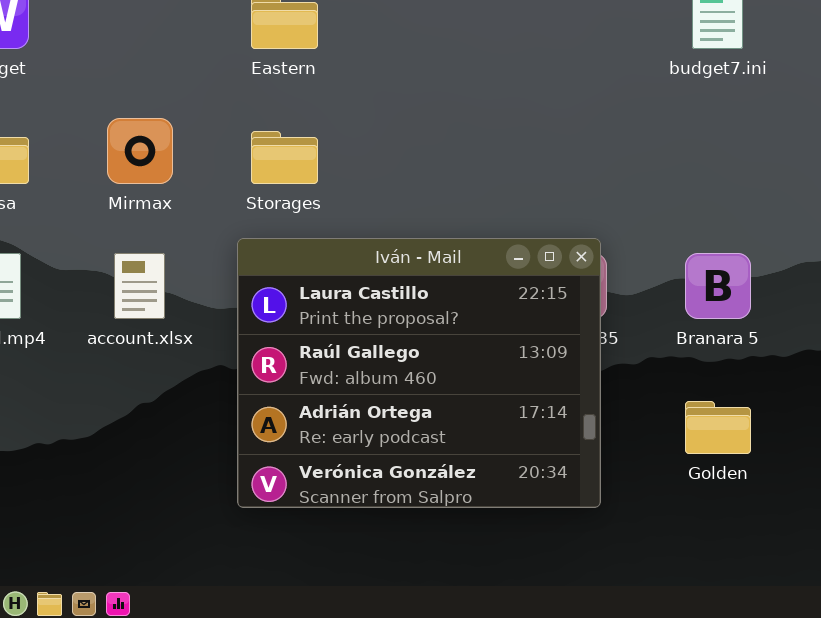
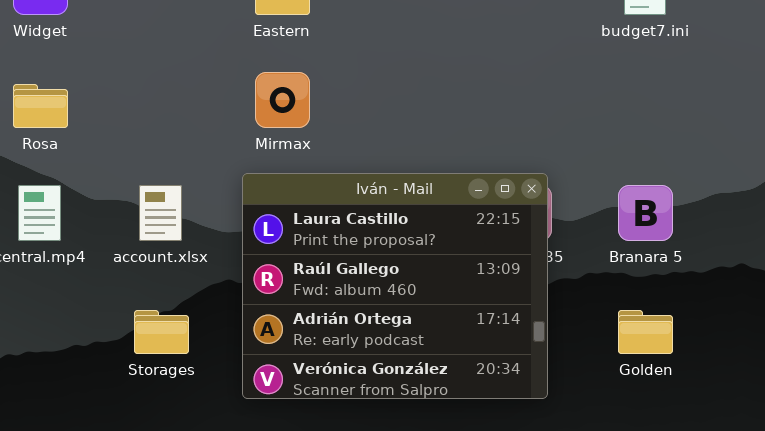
Mirmax: [107,118,173,184] -> [255,72,310,128], moved
Storages: [251,131,318,184] -> [134,310,189,354], moved

